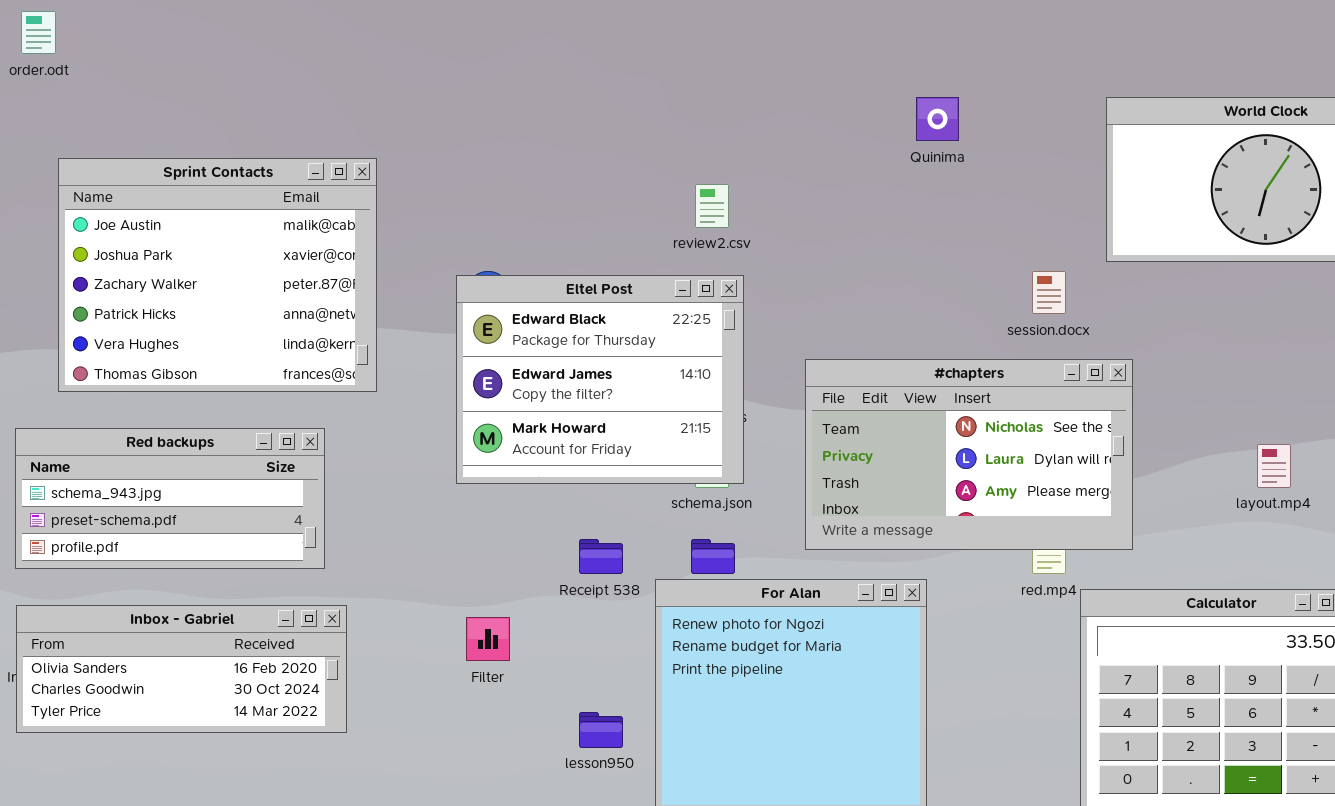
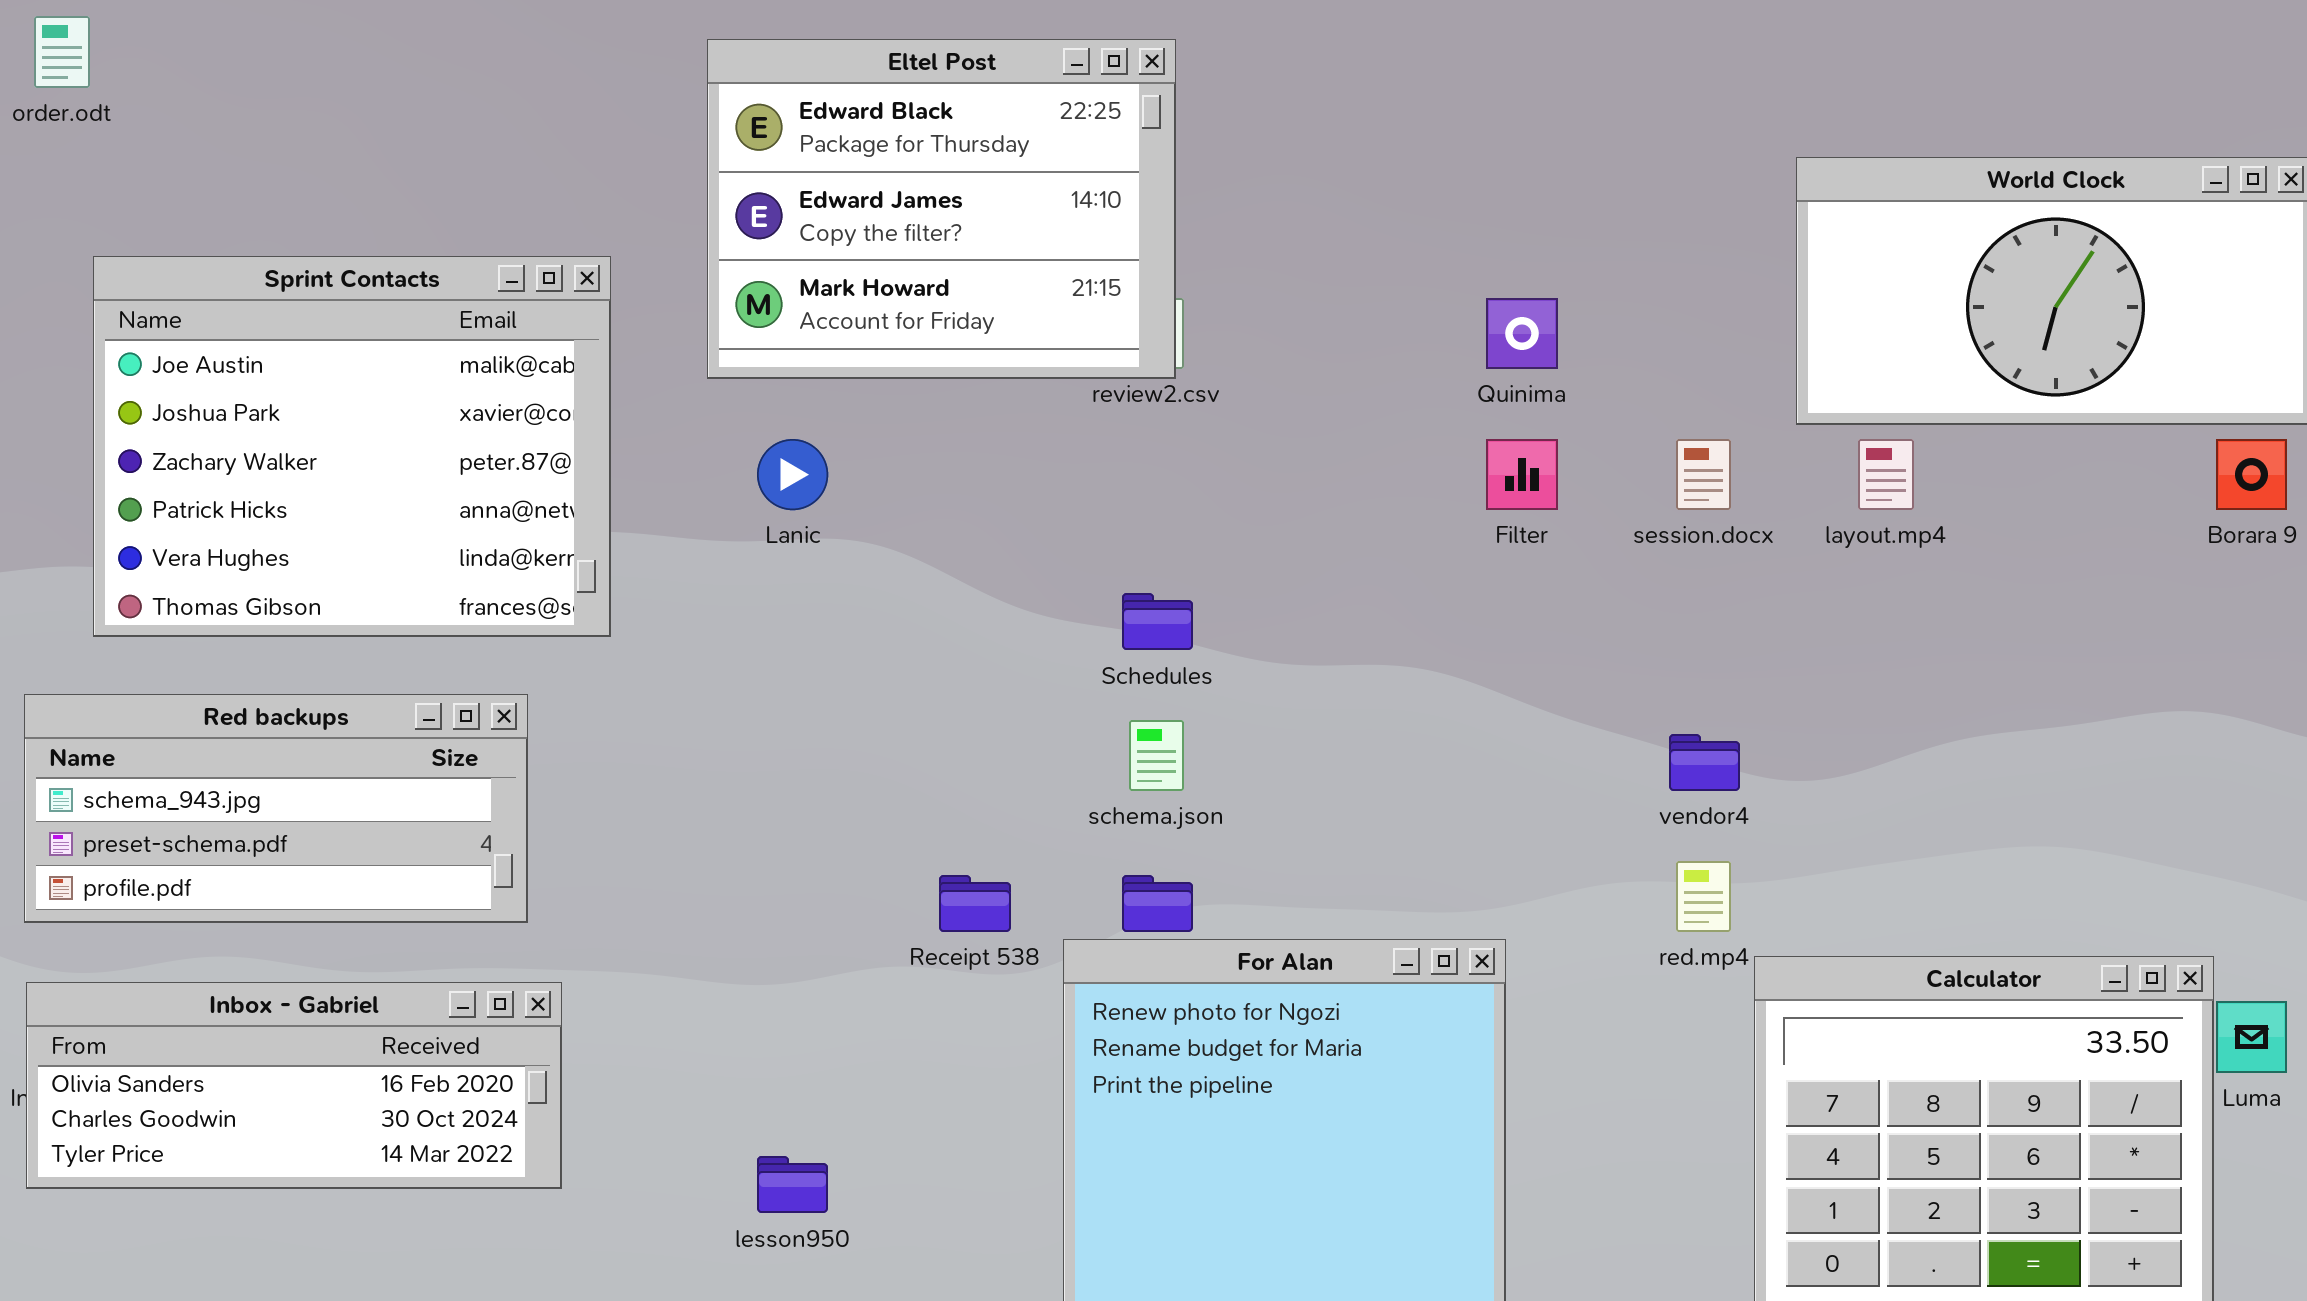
Quinima: [916,97,959,141] -> [1486,298,1558,369], moved
Eltel Post: [456,275,744,484] -> [707,39,1176,379], moved
#chapters: [805,359,1133,550] -> none, closed
layout.mp4: [1257,444,1291,488] -> [1858,439,1914,510], moved
Filter: [466,617,510,661] -> [1486,439,1558,510], moved
lesson950: [579,712,623,748] -> [757,1156,828,1213], moved

